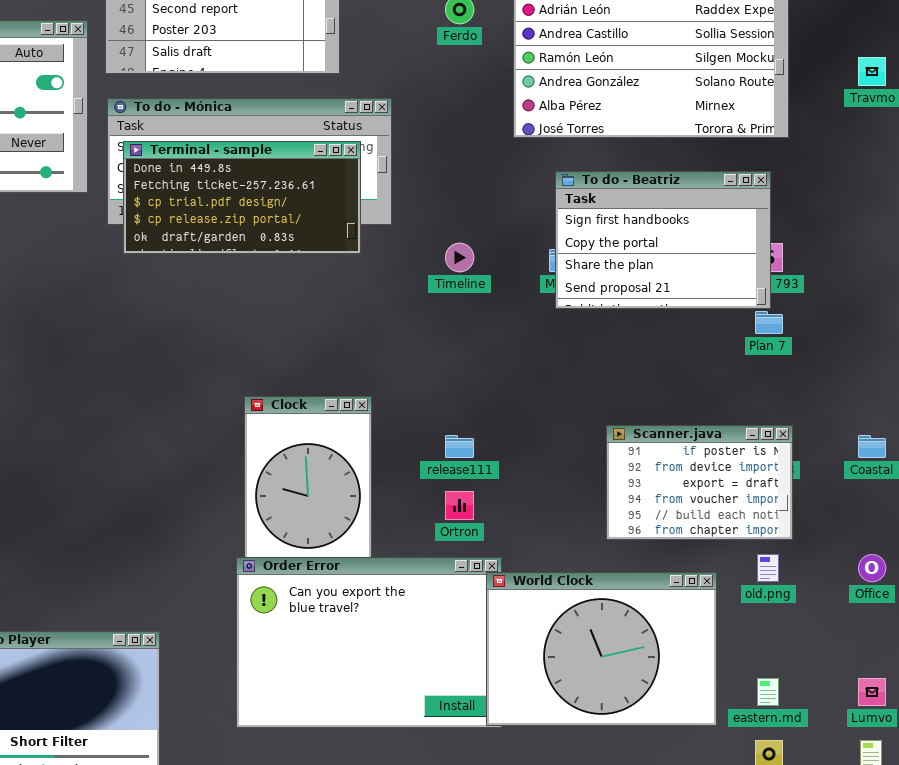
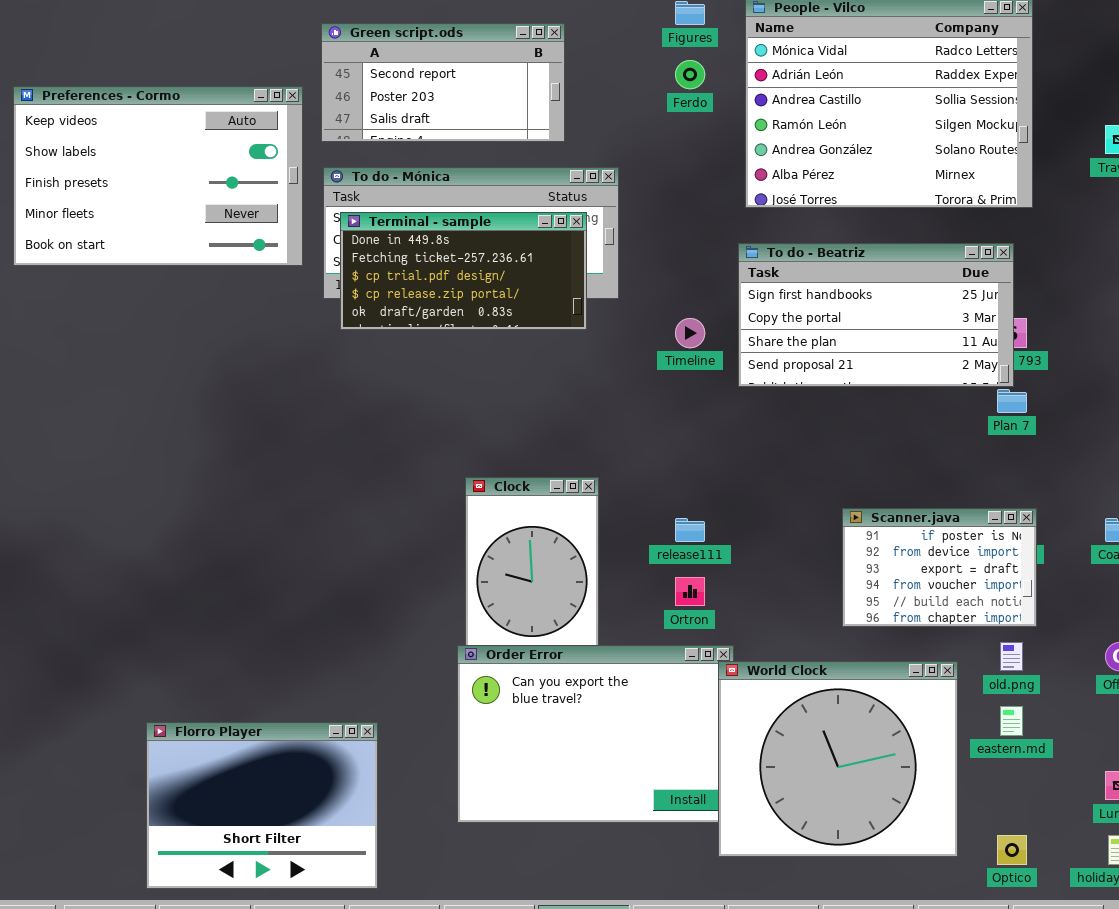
To do - Beatriz: [555,171,771,309] -> [738,243,1014,387], resized
World Clock: [486,572,717,726] -> [718,661,958,857], resized
eastern.md: [757,678,779,706] -> [1000,706,1023,736], moved

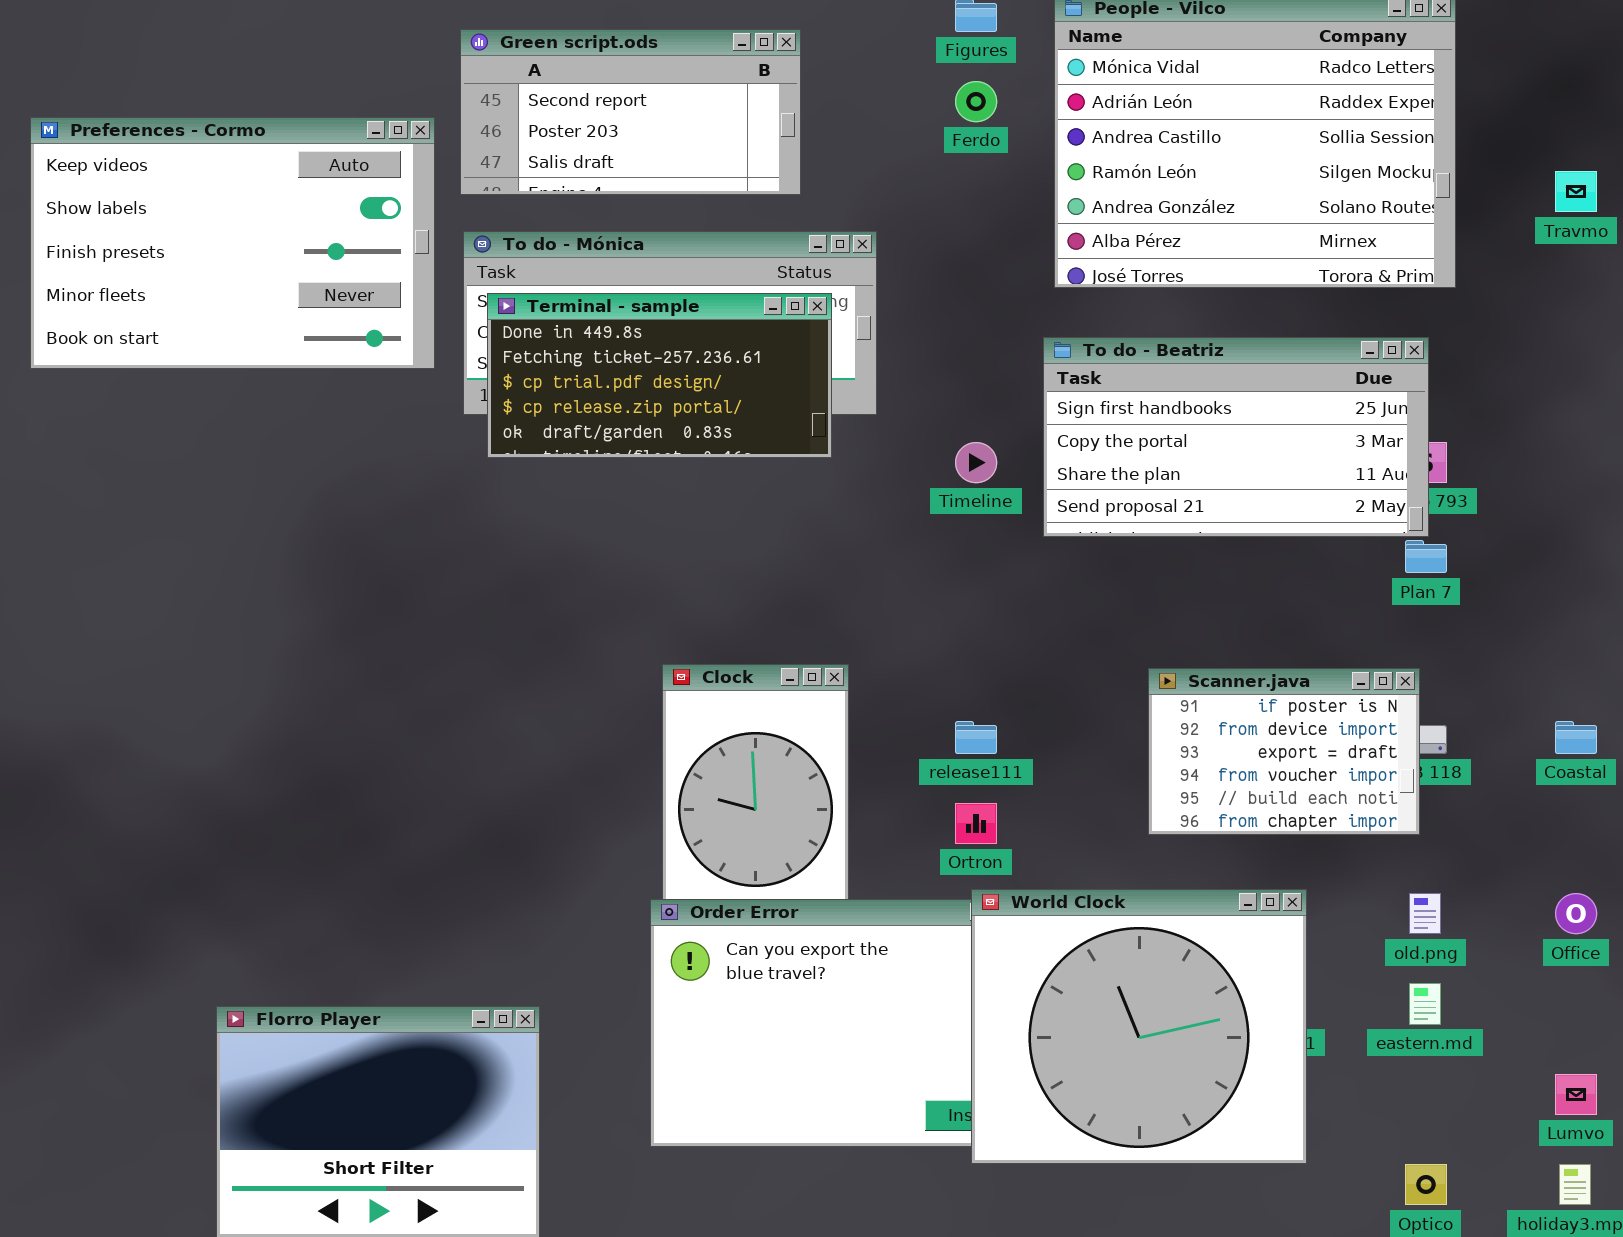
Scanner.java: [842,508,1037,627] -> [1148,668,1420,835], moved
World Clock: [718,661,958,857] -> [971,889,1307,1164], moved

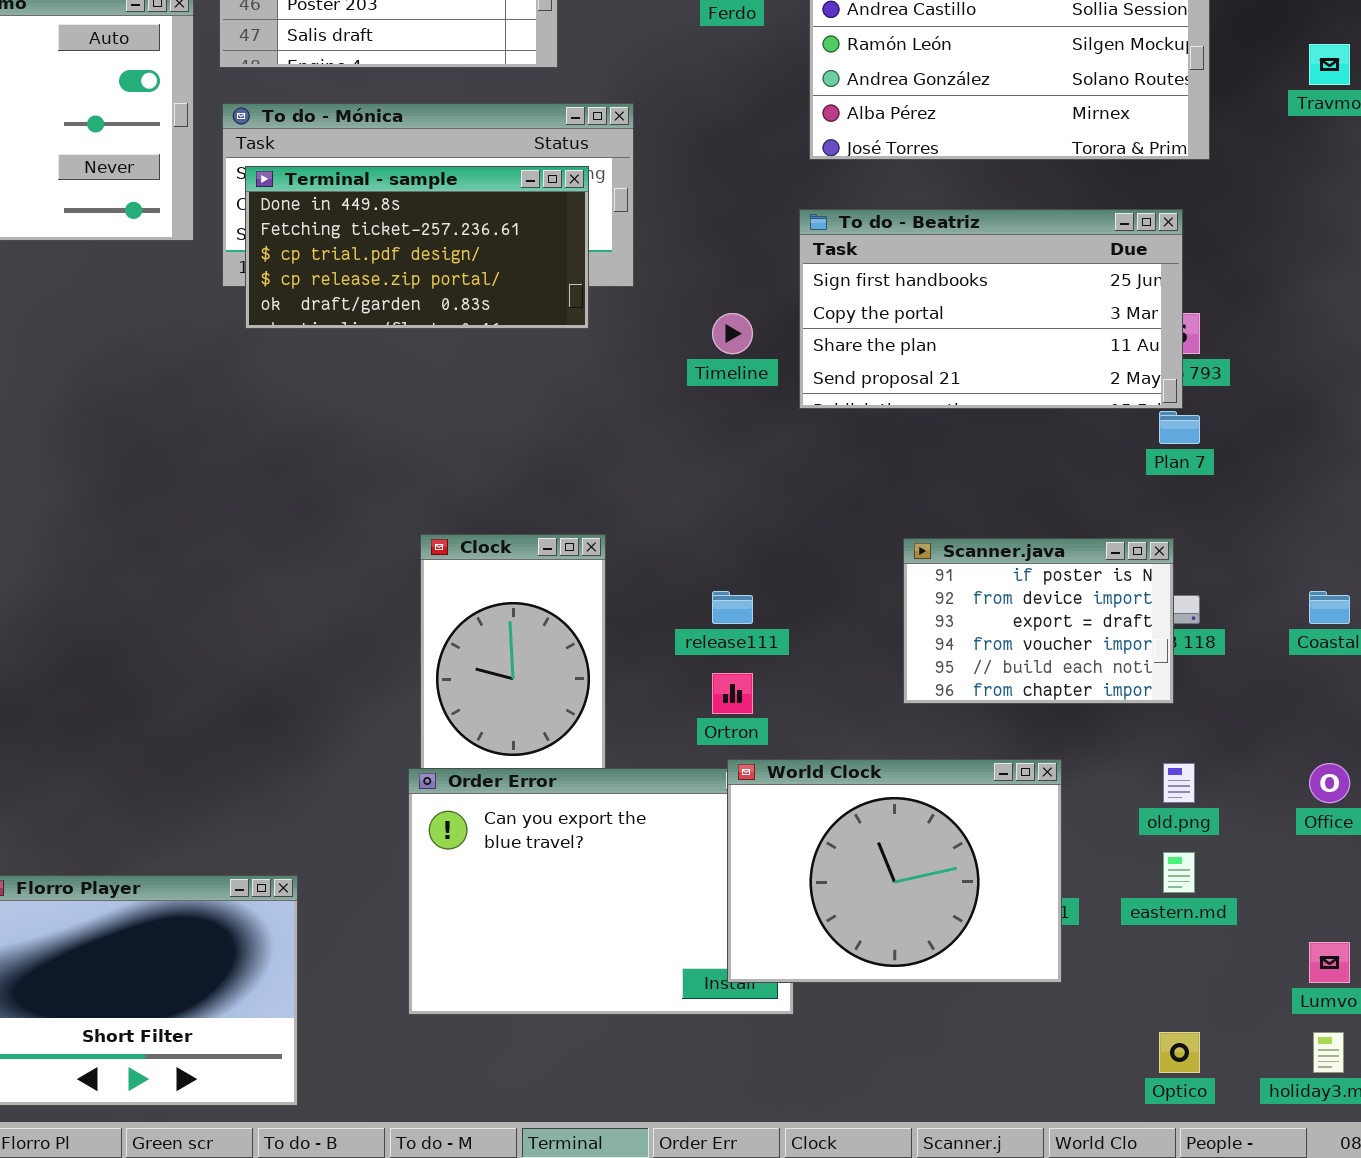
World Clock: [971,889,1307,1164] -> [727,759,1062,983], resized

